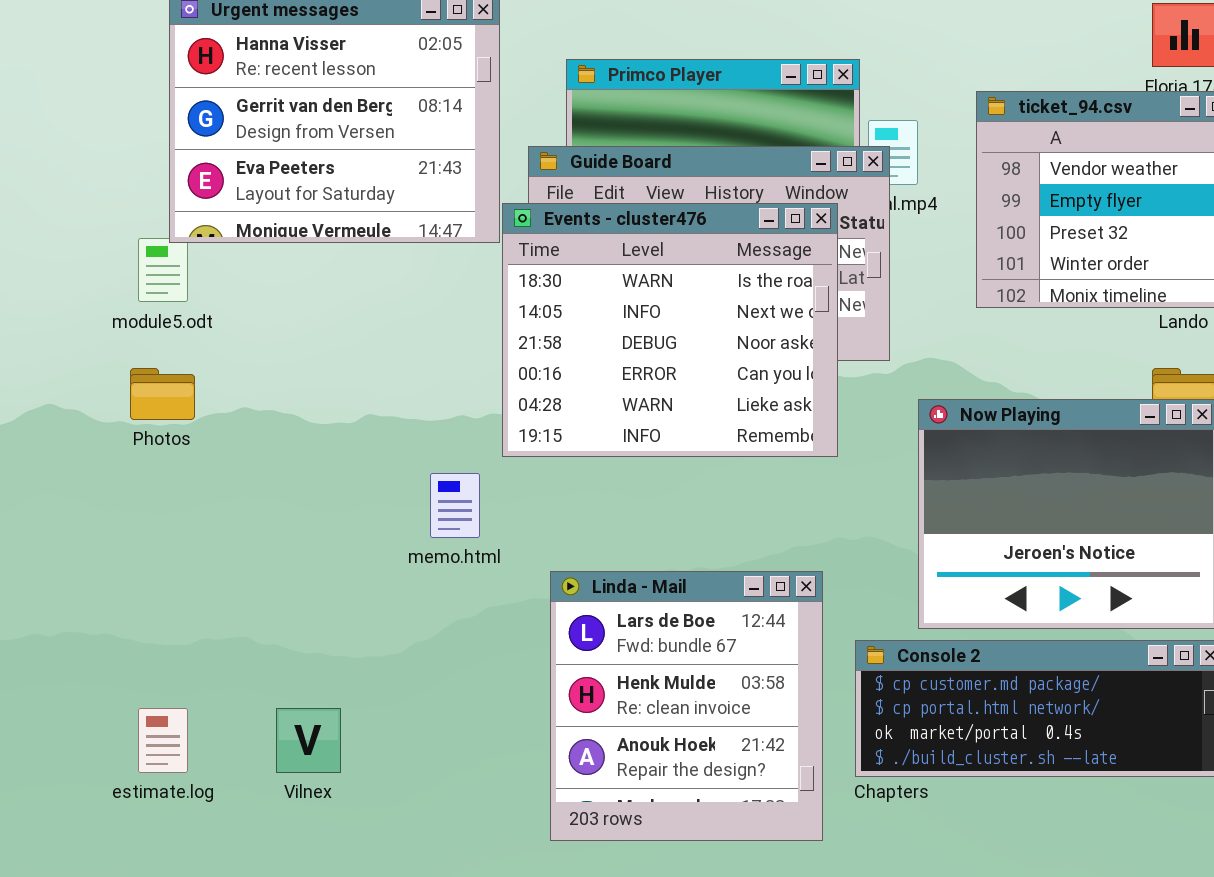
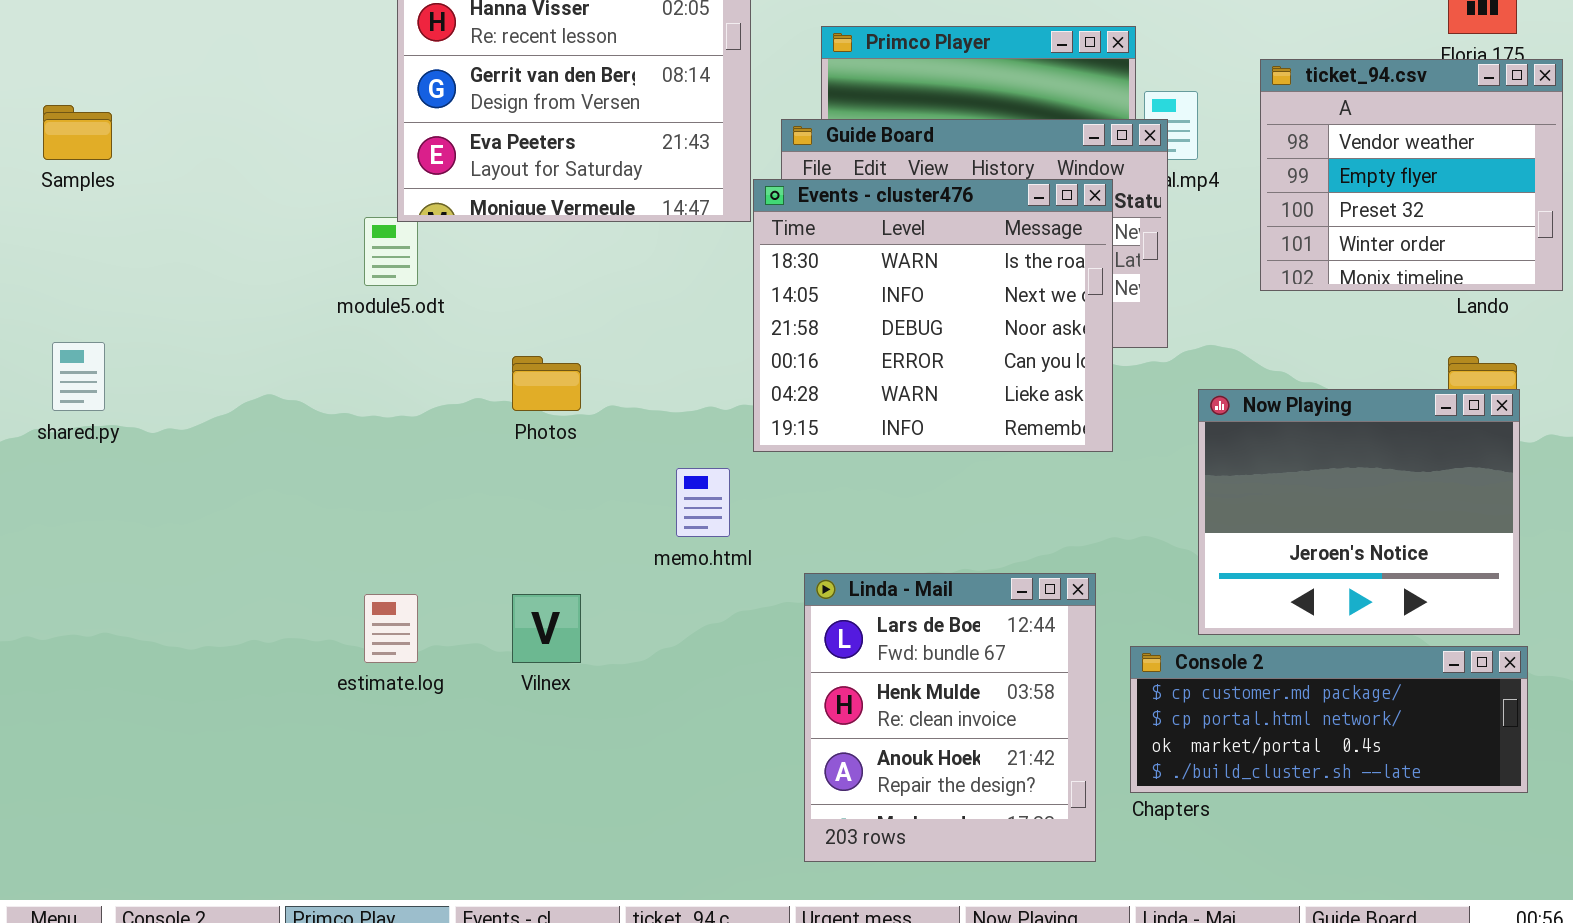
Photos: [130,368,195,420] -> [512,356,581,411], moved
estimate.log: [138,708,188,773] -> [364,594,418,663], moved
Vilnex: [276,708,341,773] -> [512,594,581,663], moved

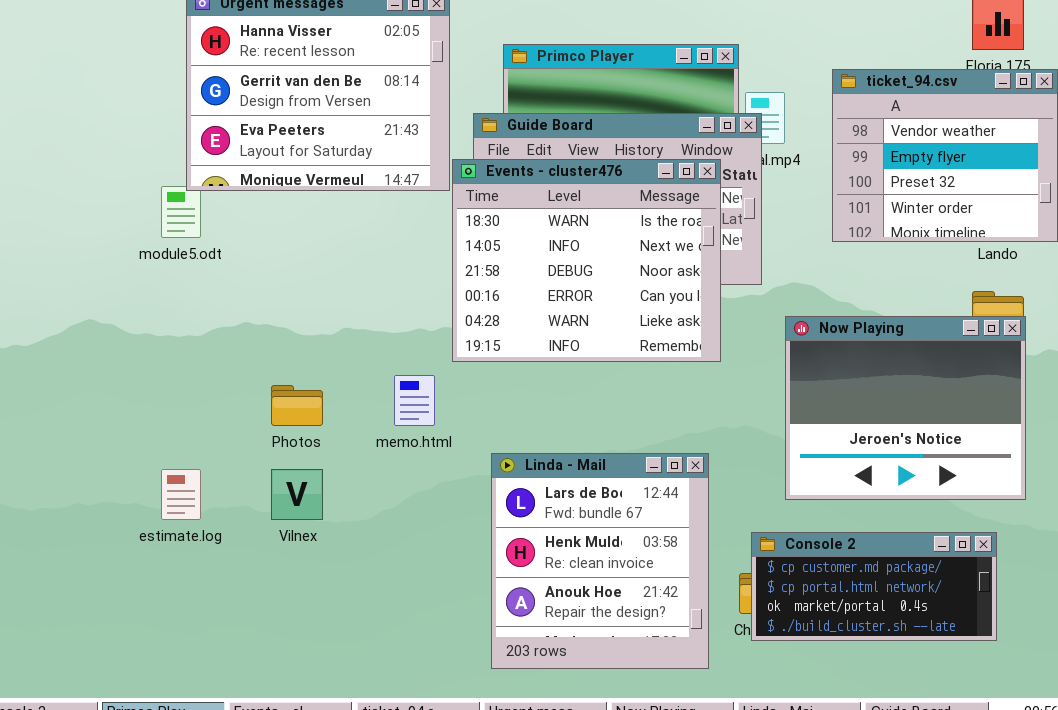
Photos: [512,356,581,411] -> [271,385,323,426], moved
Console 2: [1130,646,1528,793] -> [751,532,997,641], moved, resized

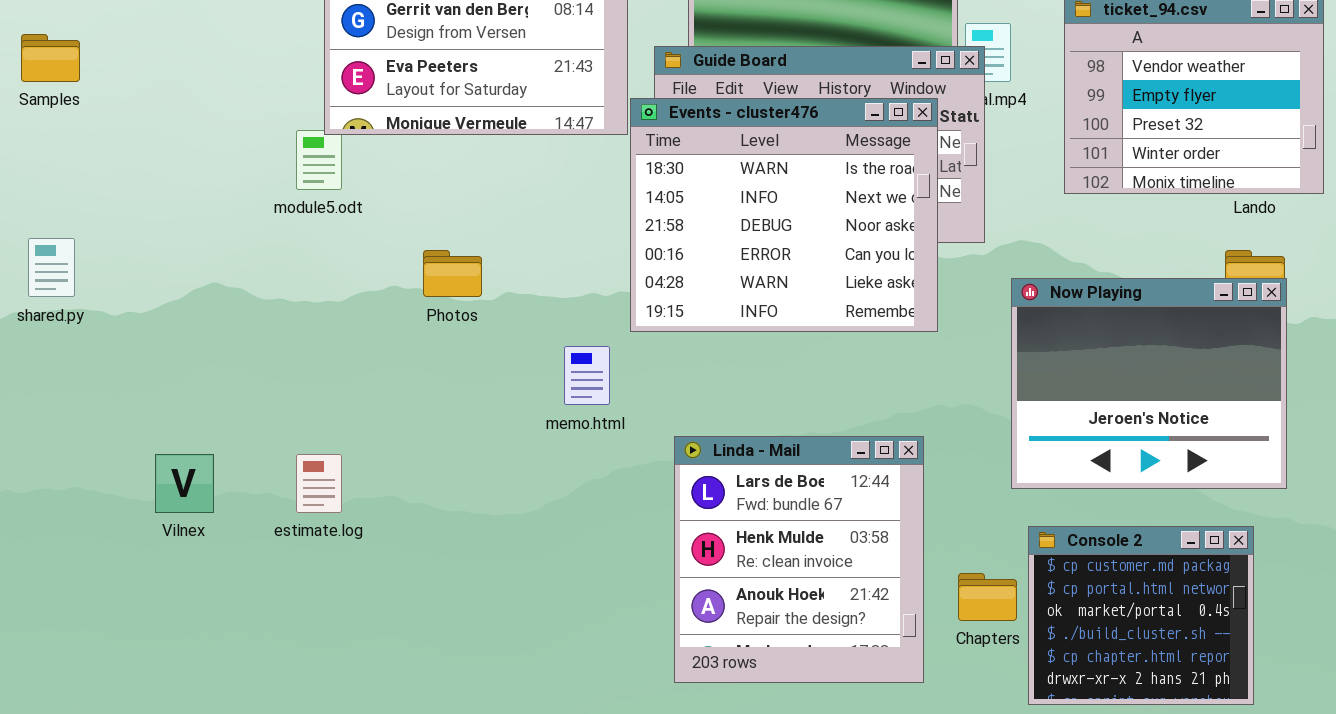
Photos: [271,385,323,426] -> [423,250,482,297], moved
Vilnex: [271,469,323,520] -> [155,454,214,513], moved
Console 2: [751,532,997,641] -> [1028,526,1254,705], resized

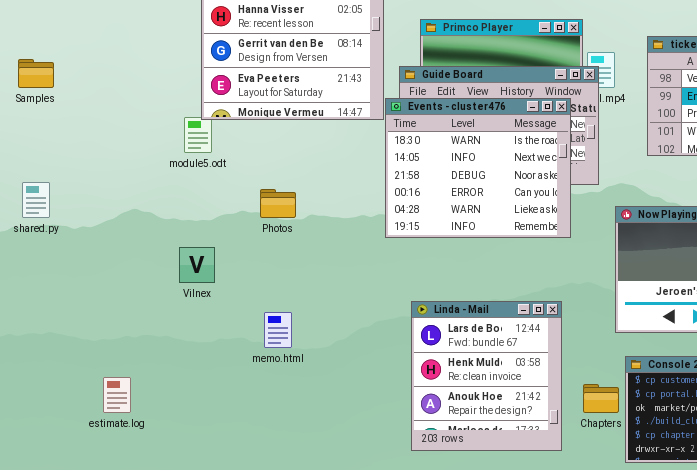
memo.html: [564,346,610,405] -> [264,312,292,348], moved
Vilnex: [155,454,214,513] -> [179,247,215,283], moved
estimate.log: [296,454,342,513] -> [103,377,131,413], moved

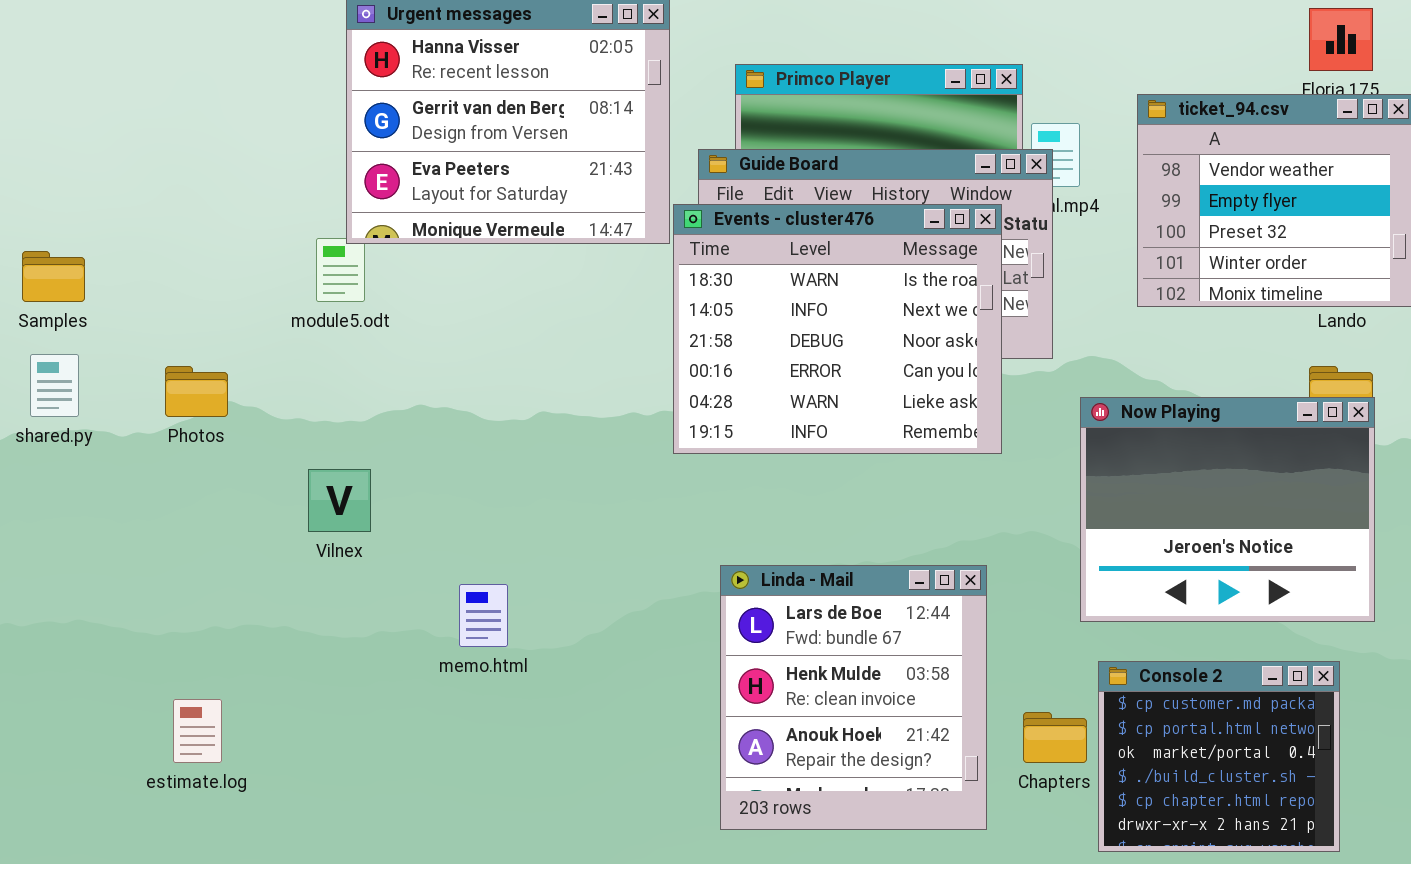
Samples: [18,59,54,88] -> [22,251,85,302], moved
Photos: [260,189,296,218] -> [165,366,228,417], moved

